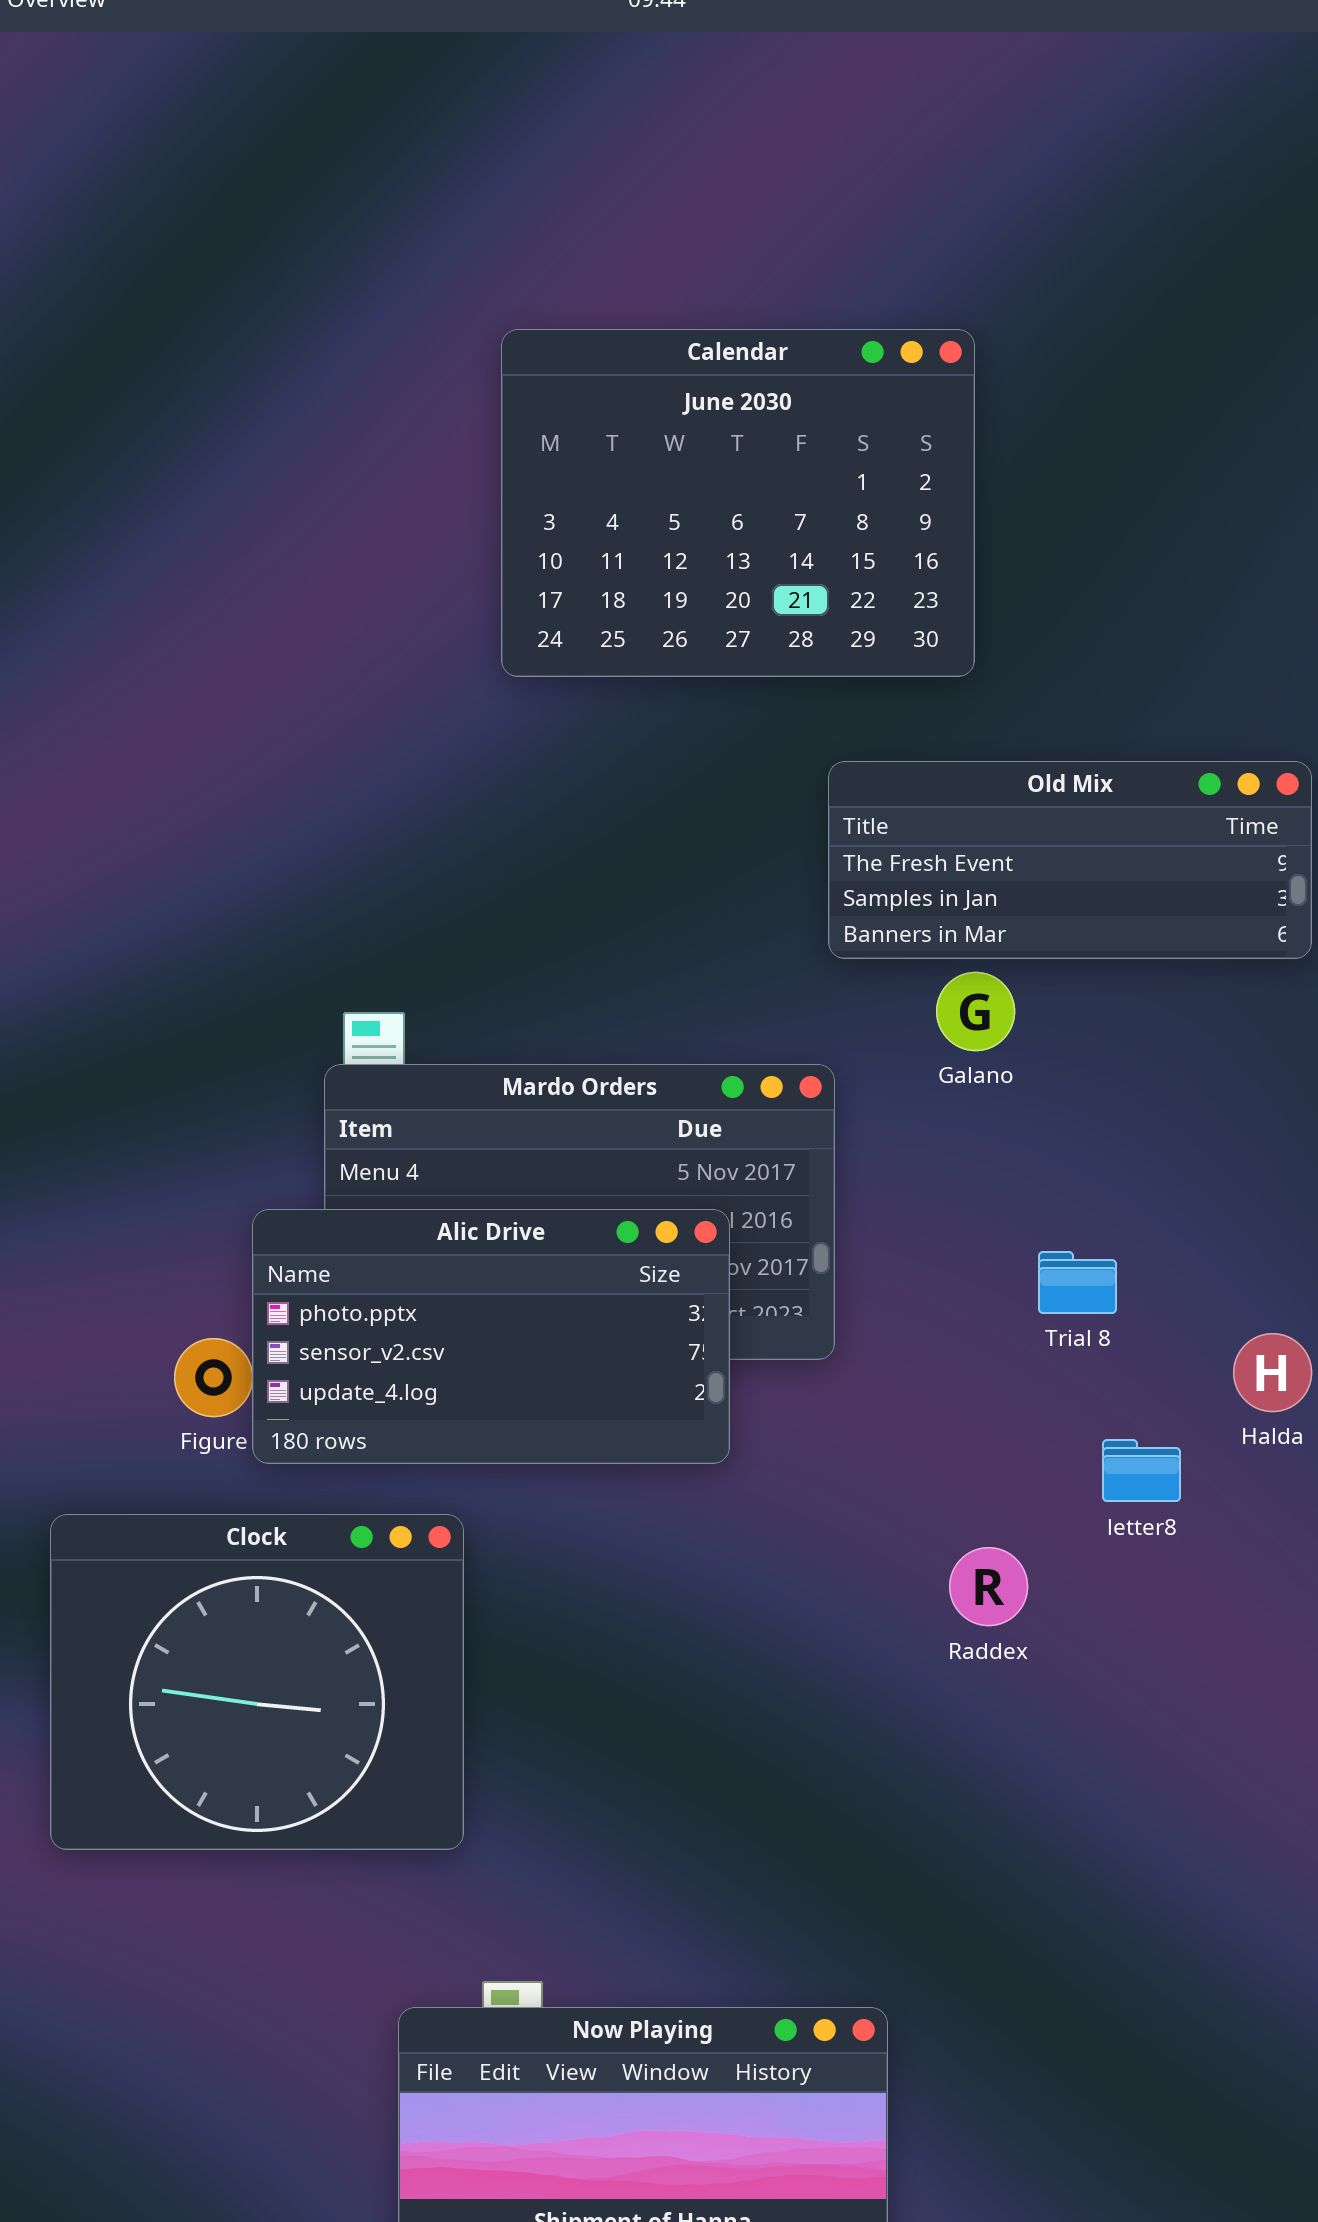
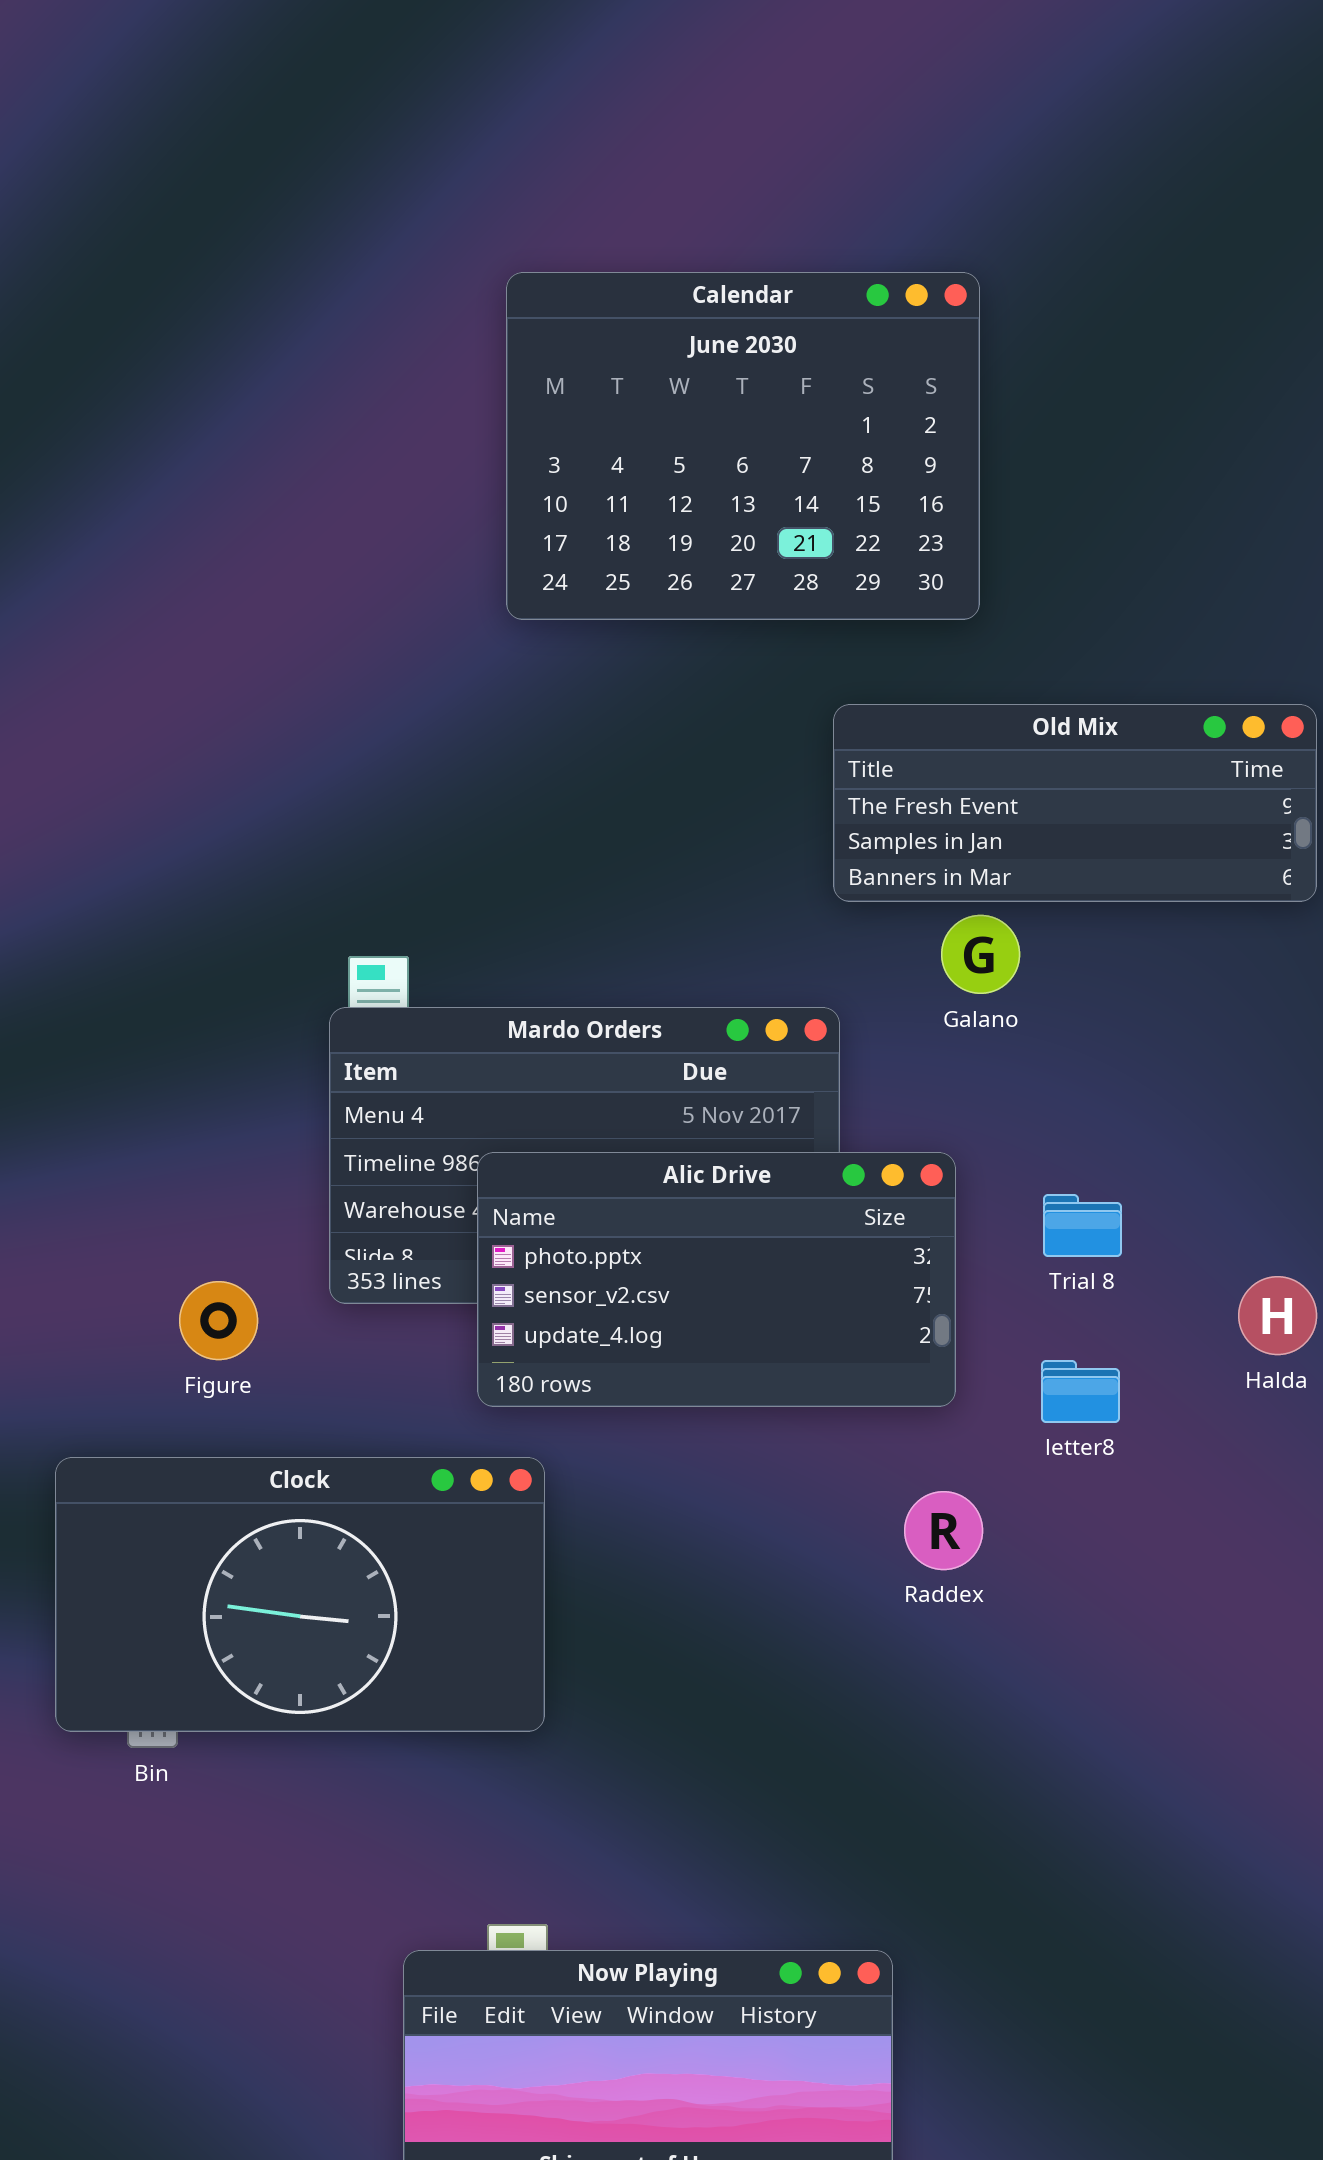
Alic Drive: [252,1209,730,1464] -> [477,1152,956,1407], moved
letter8: [1102,1439,1181,1502] -> [1041,1360,1120,1423], moved
Clock: [50,1514,464,1850] -> [55,1457,545,1732], resized
Raddex: [949,1547,1028,1626] -> [904,1491,983,1570], moved

